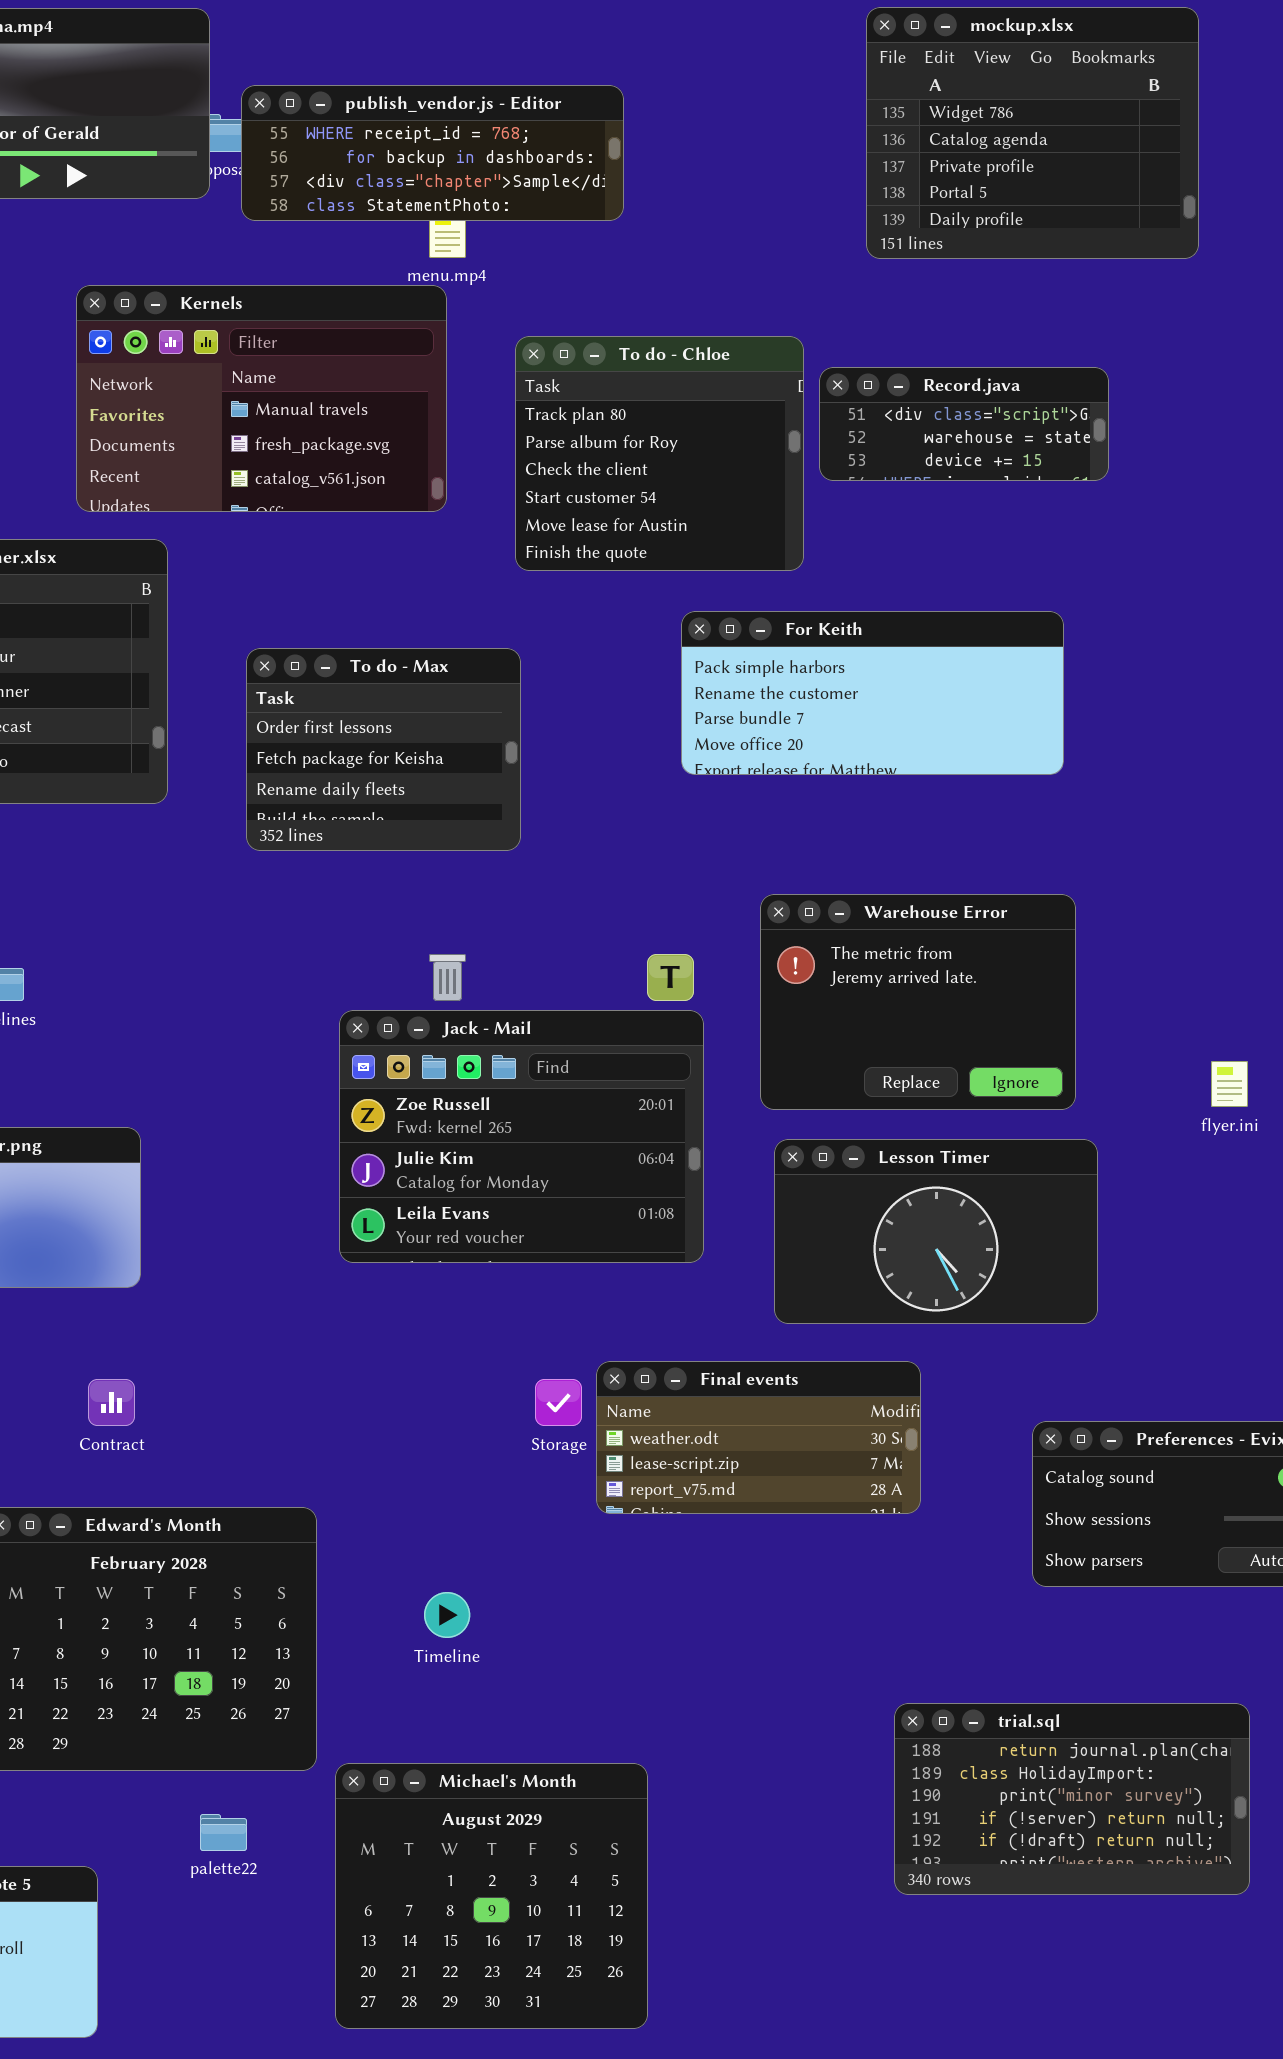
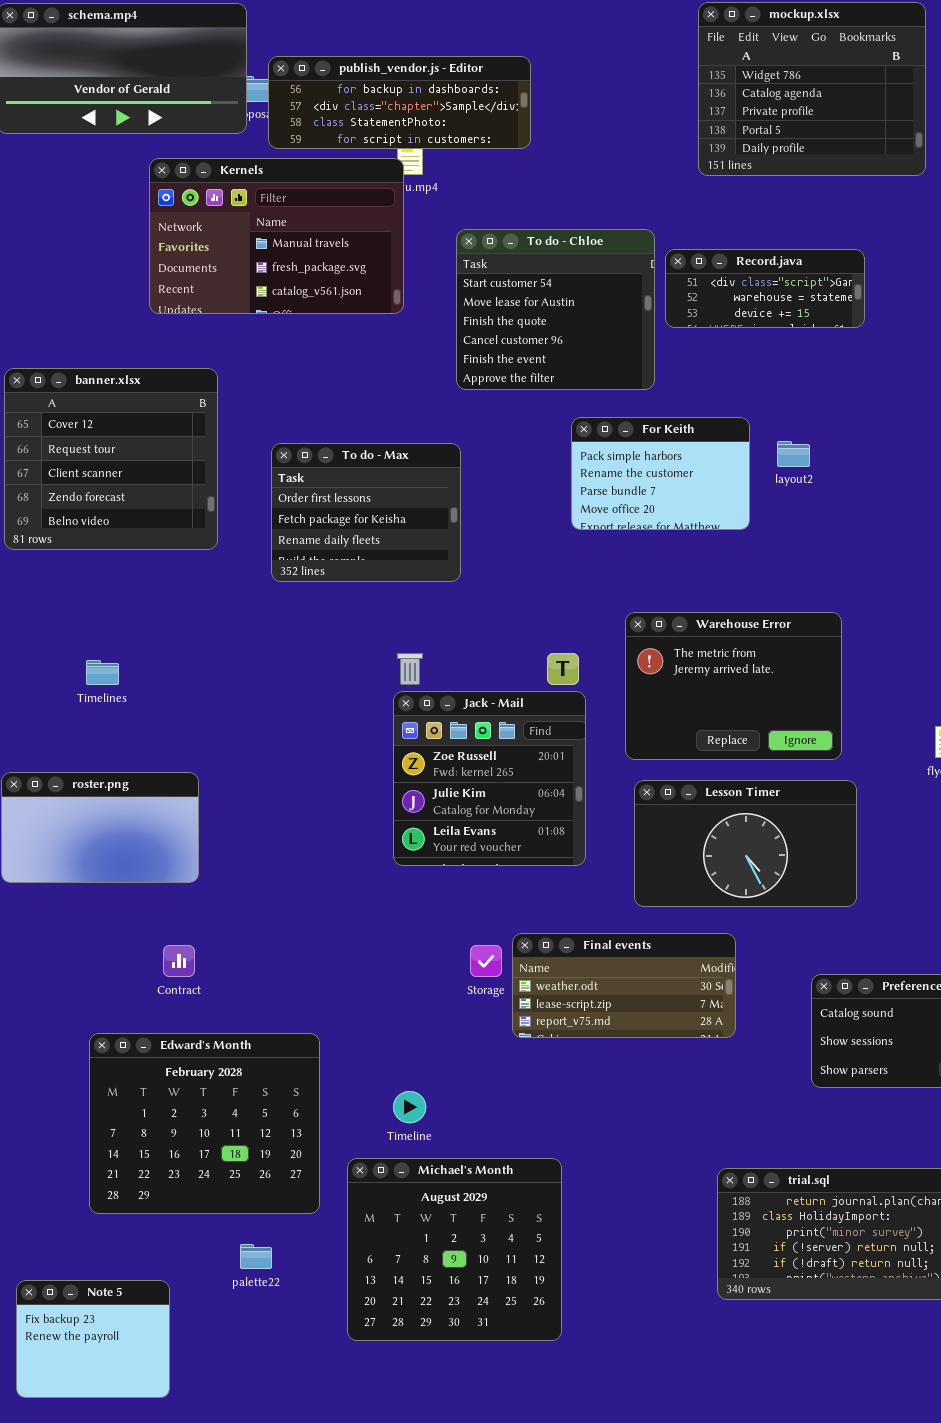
publish_vendor.js - Editor: [241,85,624,221] -> [268,56,531,149], scrolled down 1 row
Kernels: [76,285,447,512] -> [149,158,404,314], moved
To do - Chloe: [515,336,804,571] -> [456,229,655,390], scrolled down 3 rows
For Keith: [681,611,1064,775] -> [571,417,750,530], resized
Jack - Mail: [339,1010,704,1263] -> [393,691,586,866], resized
Michael's Month: [335,1763,648,2029] -> [347,1158,562,1341], moved

